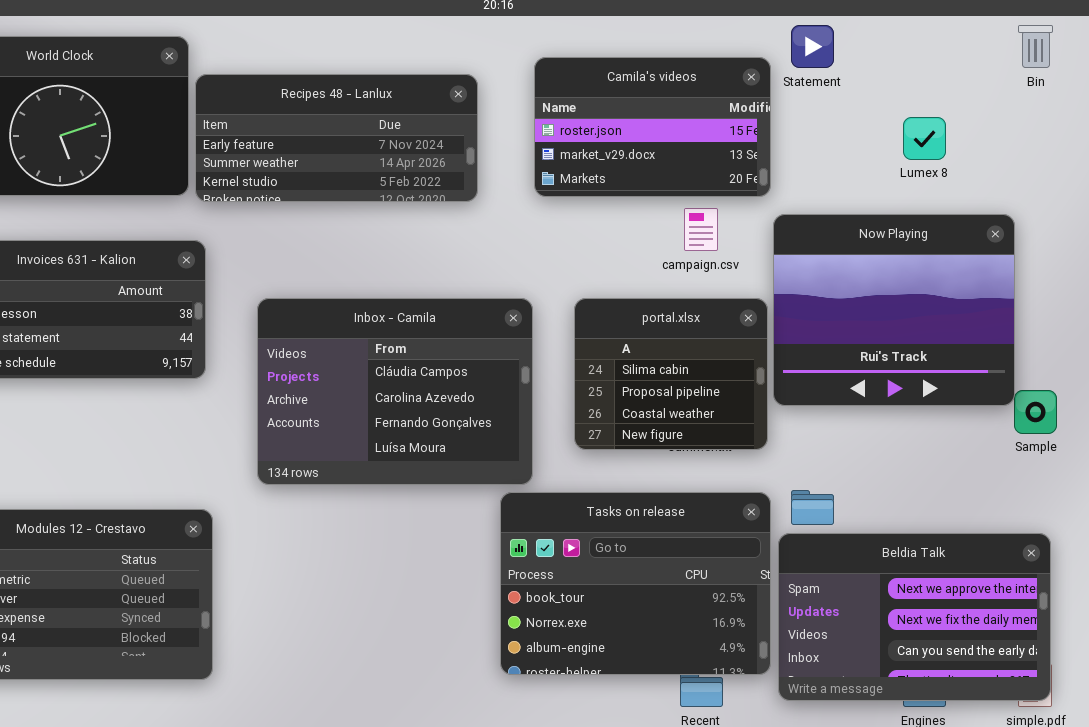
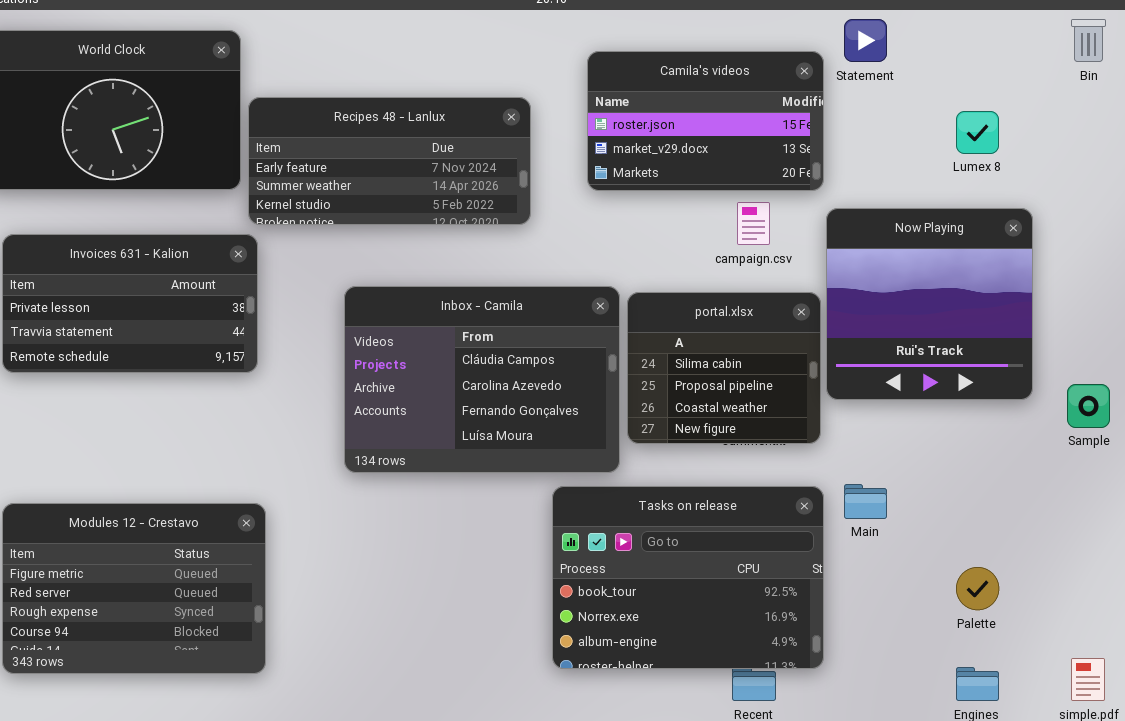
Recipes 48 - Lanlux: [195,74,478,202] -> [248,97,531,225], moved
Now Playing: [773,214,1015,406] -> [826,208,1033,400], resized
Inbox - Camila: [257,298,533,485] -> [344,286,620,473], moved
Beldia Talk: [778,533,1051,701] -> none, closed

